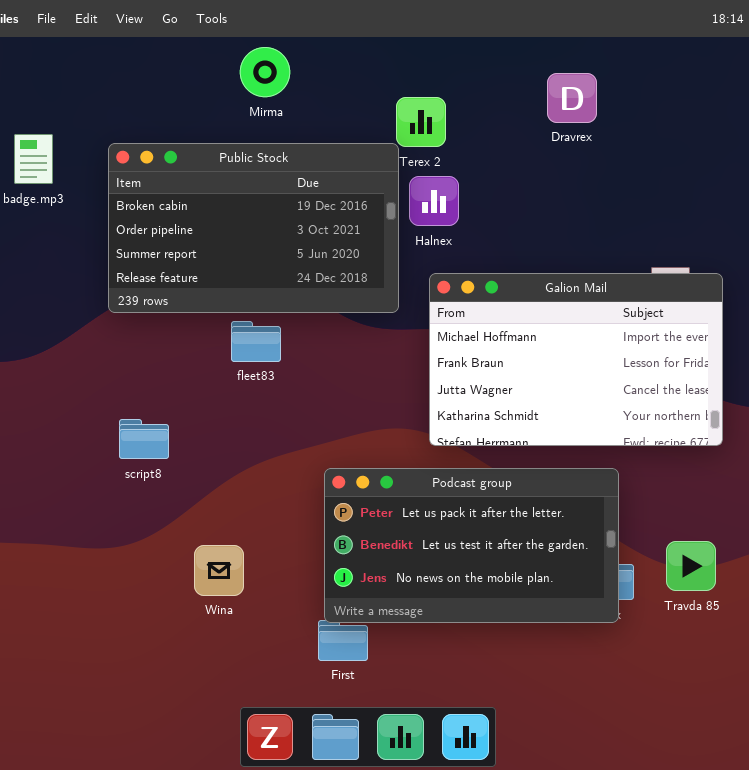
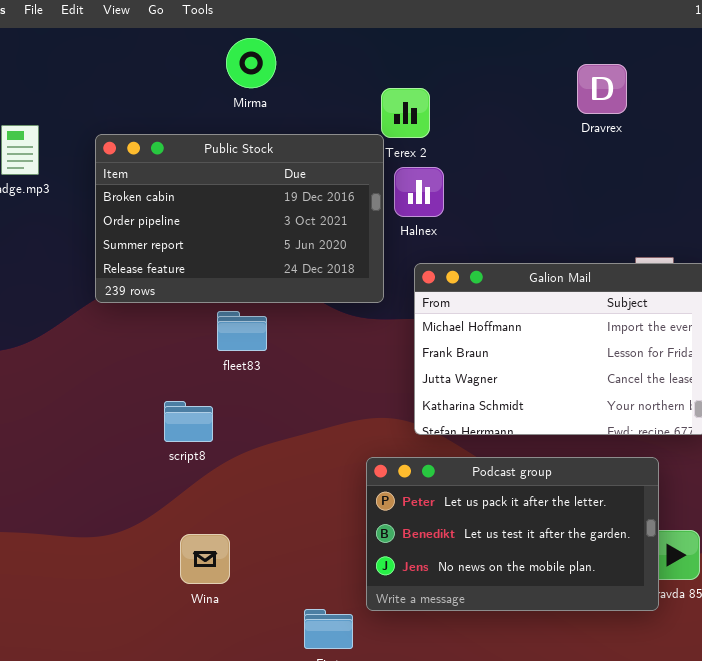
Dravrex: [547,73,597,123] -> [577,64,627,114], moved
script8: [119,419,169,459] -> [164,401,213,442], moved
Podcast group: [324,468,619,623] -> [366,457,659,611], moved

